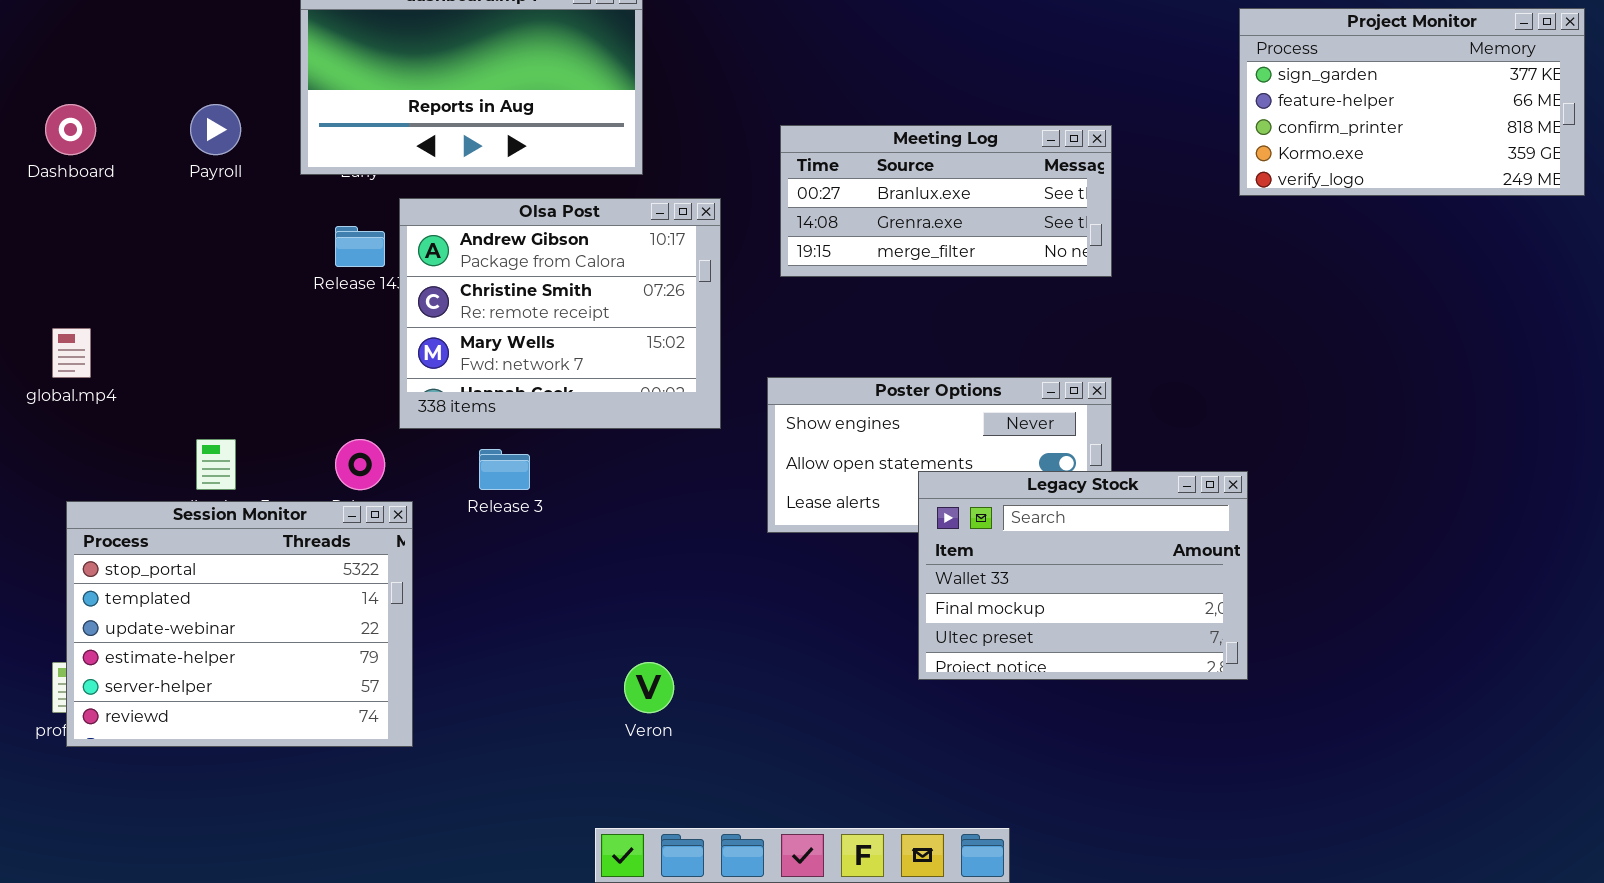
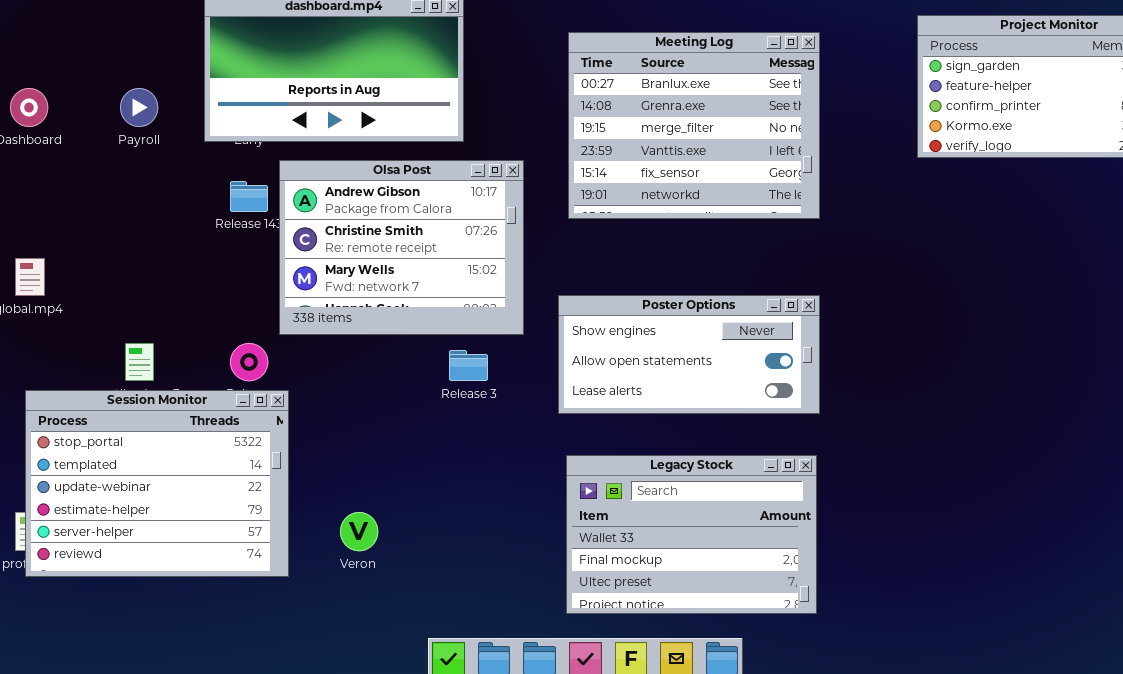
Meeting Log: [780,125,1112,277] -> [568,32,820,219], resized
Release 3: [479,449,530,490] -> [449,350,488,381], moved
Legacy Stock: [918,471,1248,680] -> [566,455,817,614], moved
Veron: [624,662,674,713] -> [340,512,378,551], moved

